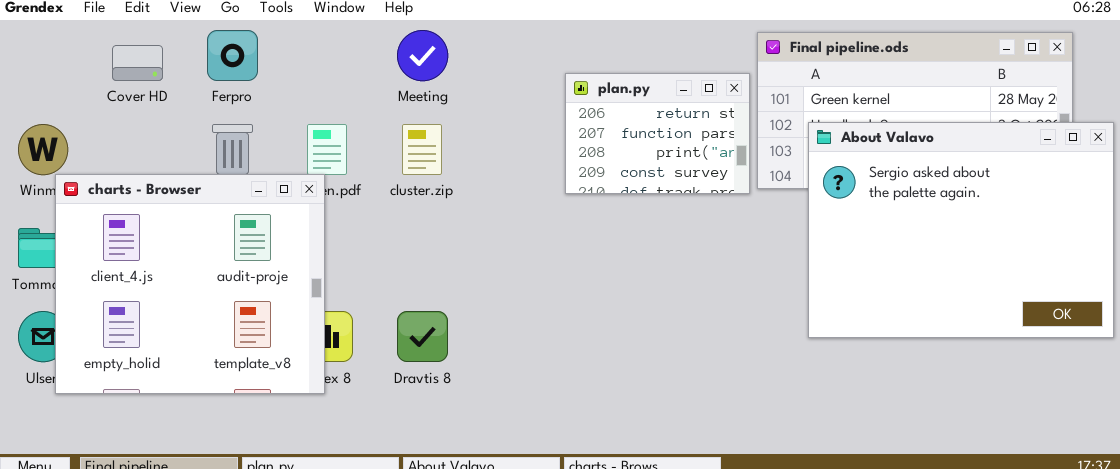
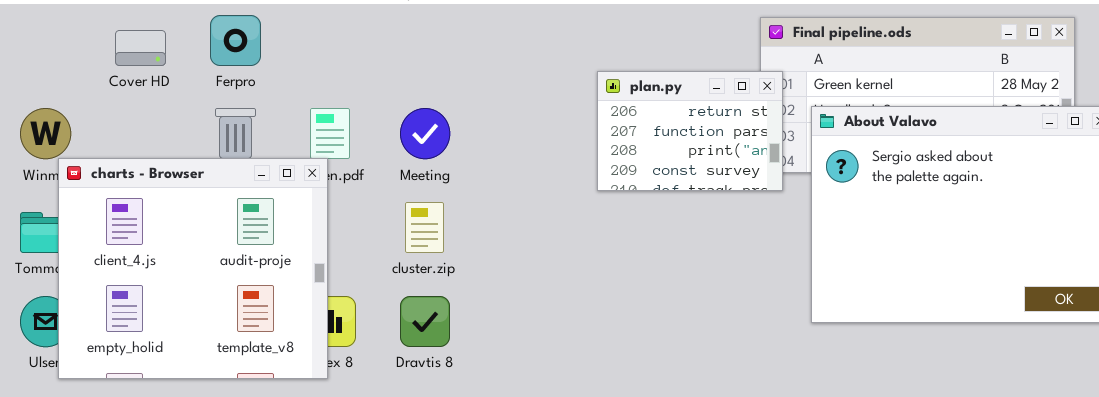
Meeting: [397,30,448,81] -> [400,108,450,159], moved
plan.py: [565,73,750,194] -> [597,71,783,191], moved
cluster.zip: [402,124,442,175] -> [405,202,444,253], moved

